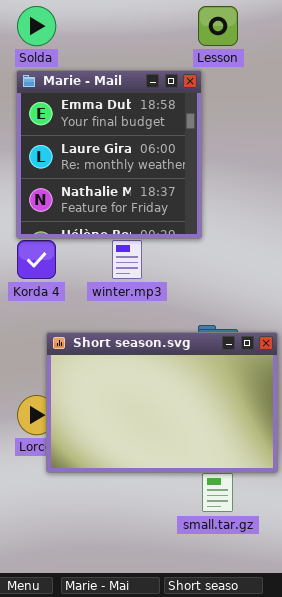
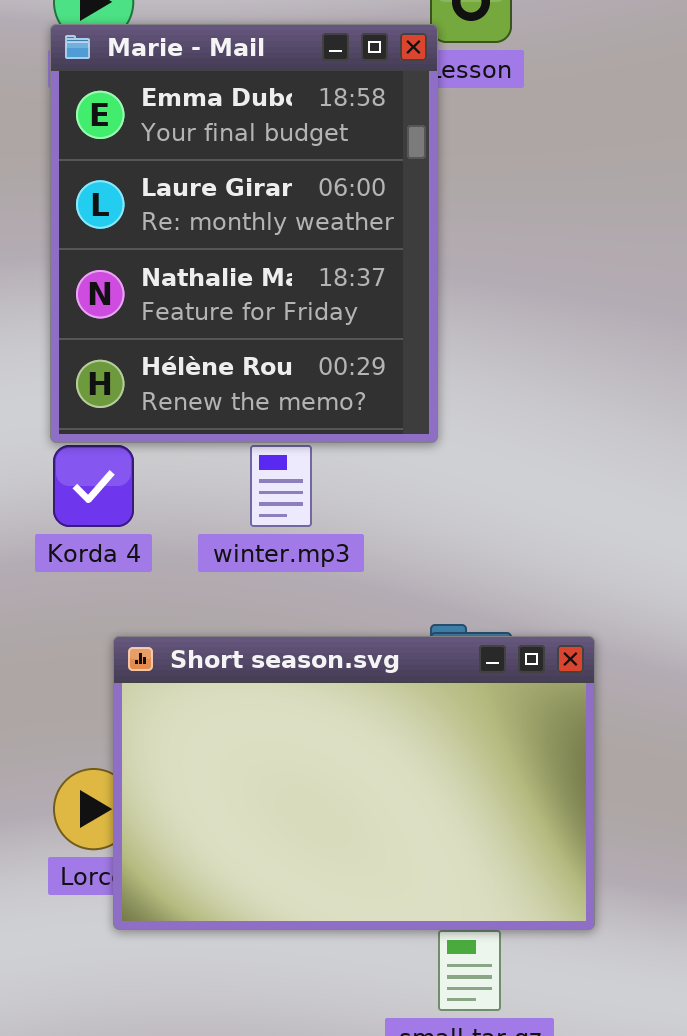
Marie - Mail: [16,70,202,239] -> [50,24,438,443], resized

